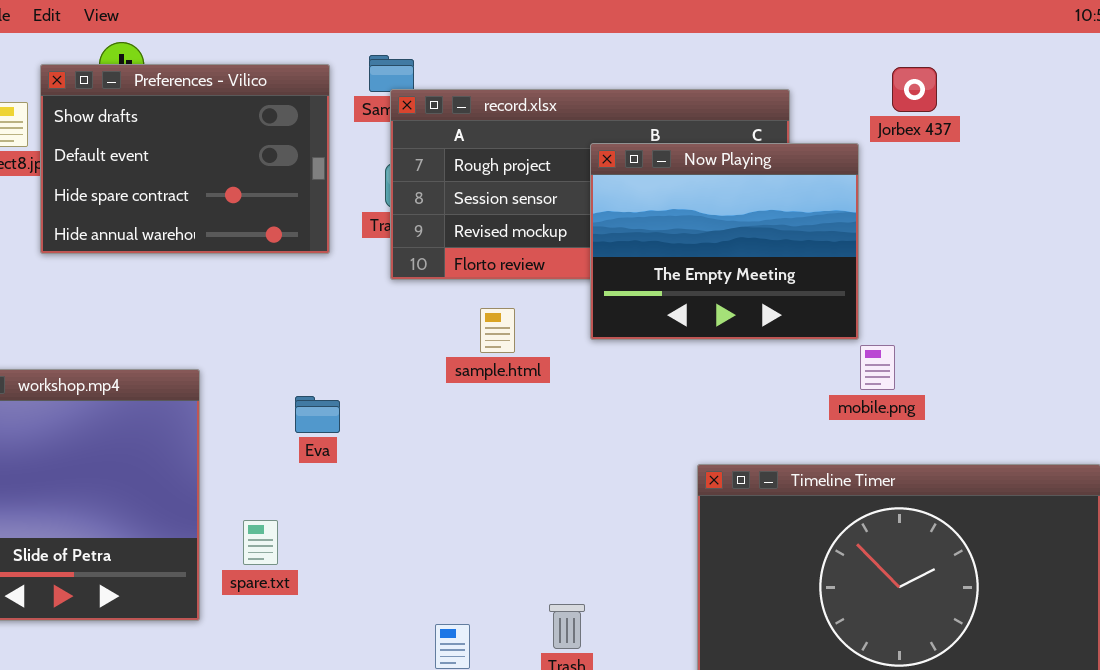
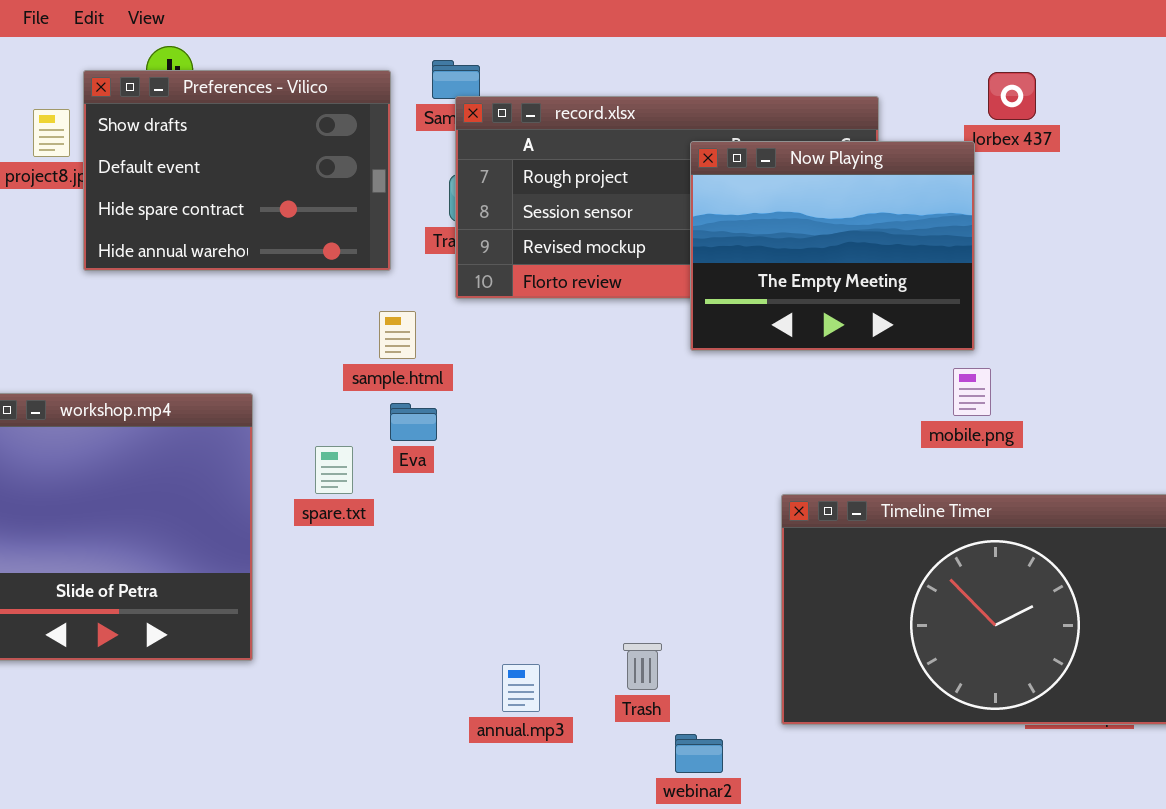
Now Playing: [590,143,859,340] -> [690,141,975,351], moved
sample.html: [480,308,515,353] -> [379,311,416,359], moved
Eva: [295,396,340,433] -> [390,403,437,441], moved
spare.txt: [243,520,278,565] -> [315,446,353,494], moved

